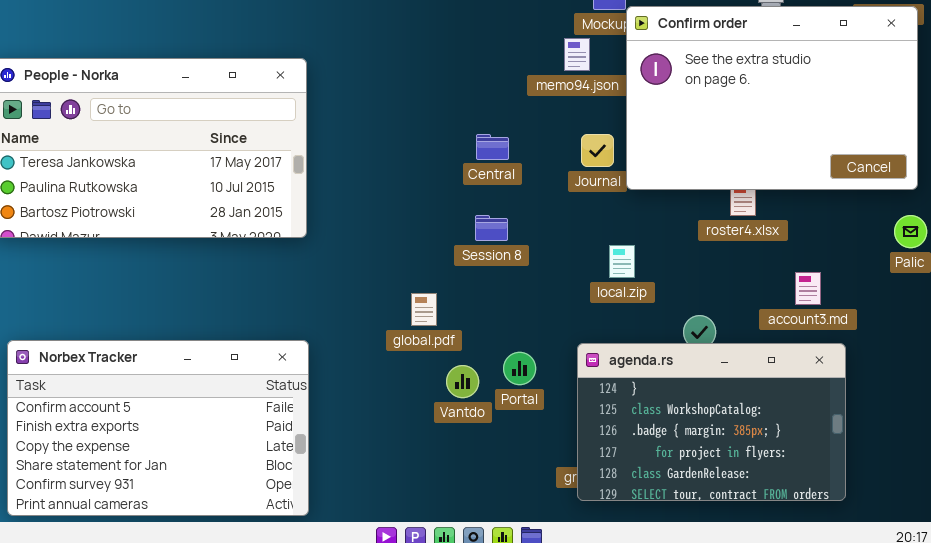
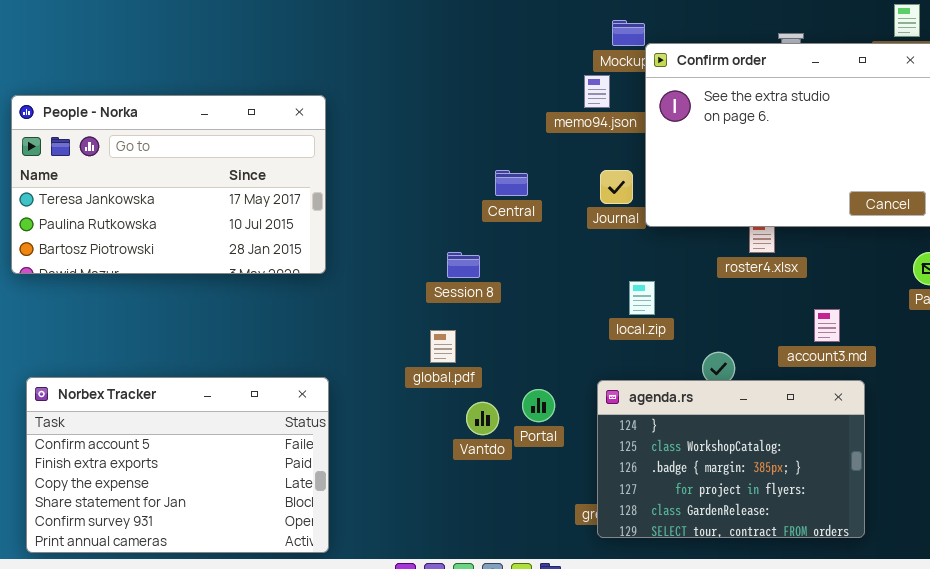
Session 8: [475,215,508,241] -> [447,252,480,278], moved

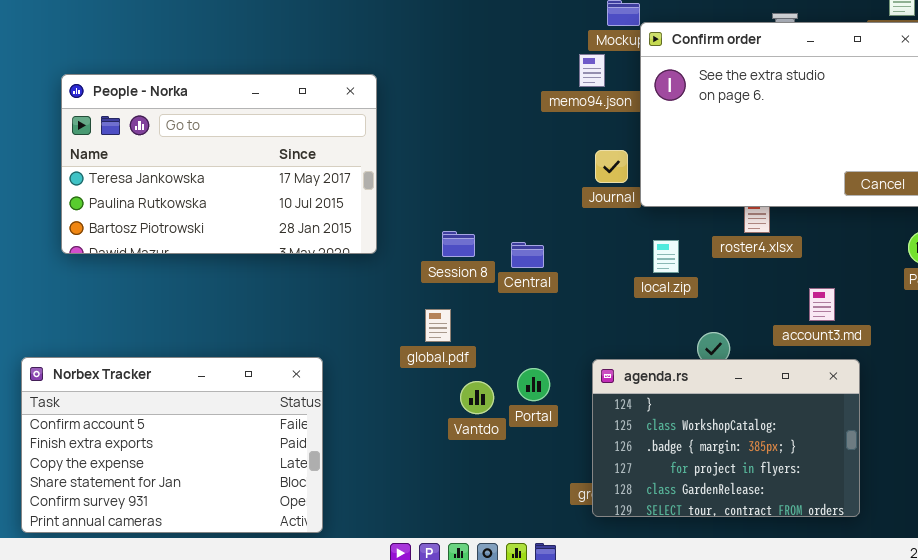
People - Norka: [11,95,326,274] -> [61,74,377,254], moved
Central: [495,170,528,196] -> [511,242,544,268], moved
local.zip: [629,281,655,315] -> [653,240,679,273], moved

